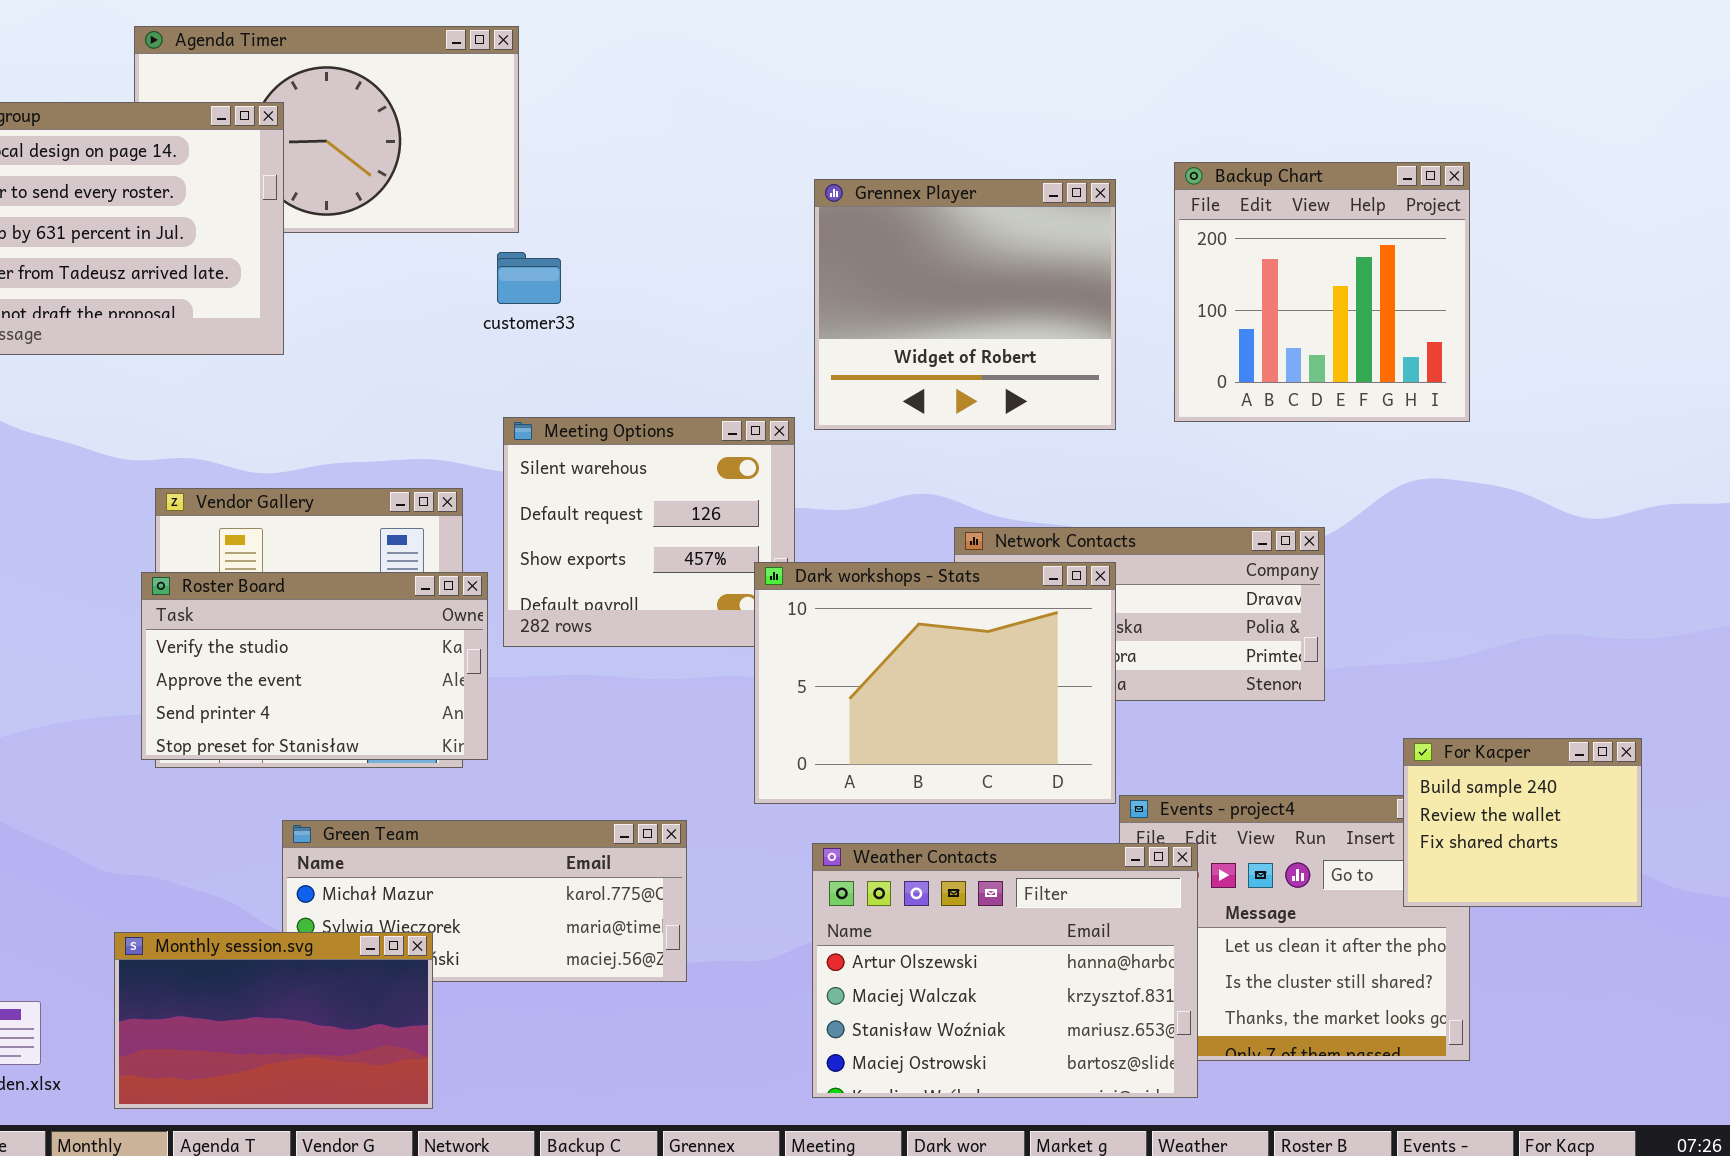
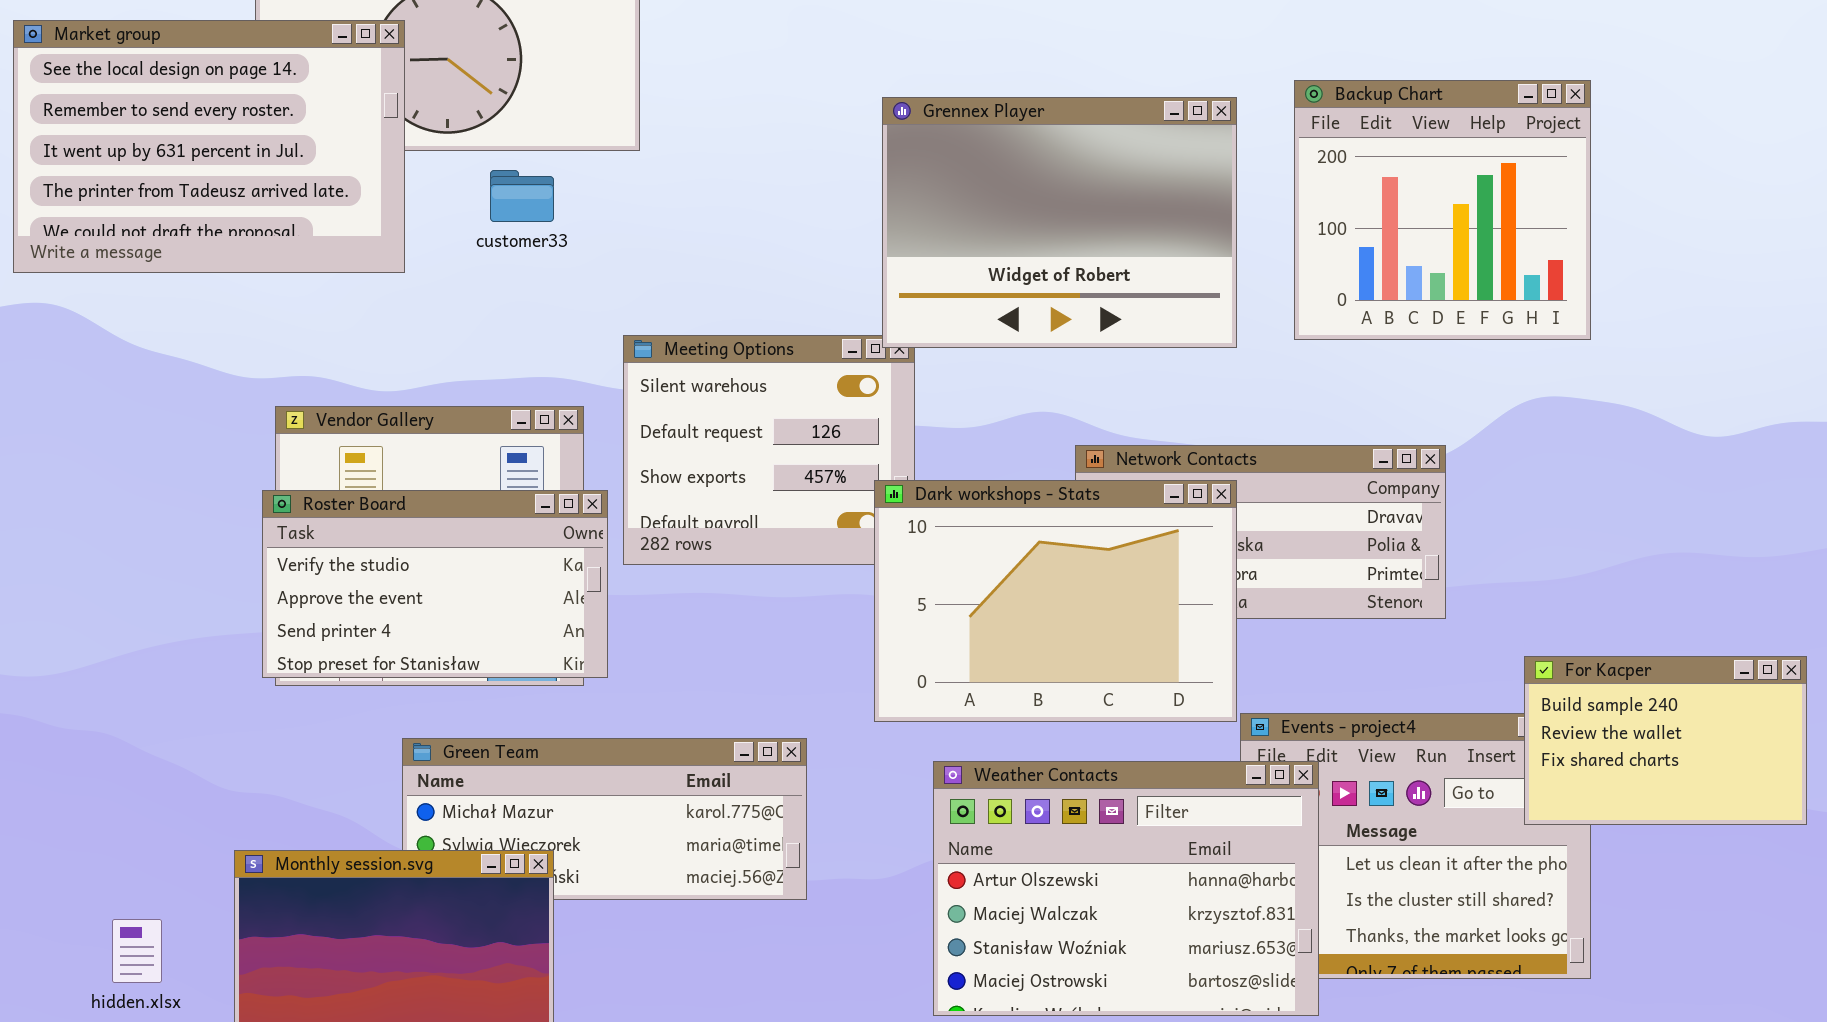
Grennex Player: [814,179,1116,430] -> [882,97,1237,348], resized
customer33: [497,252,561,304] -> [490,170,554,222], moved
For Kacper: [1403,738,1642,907] -> [1524,656,1807,825], resized

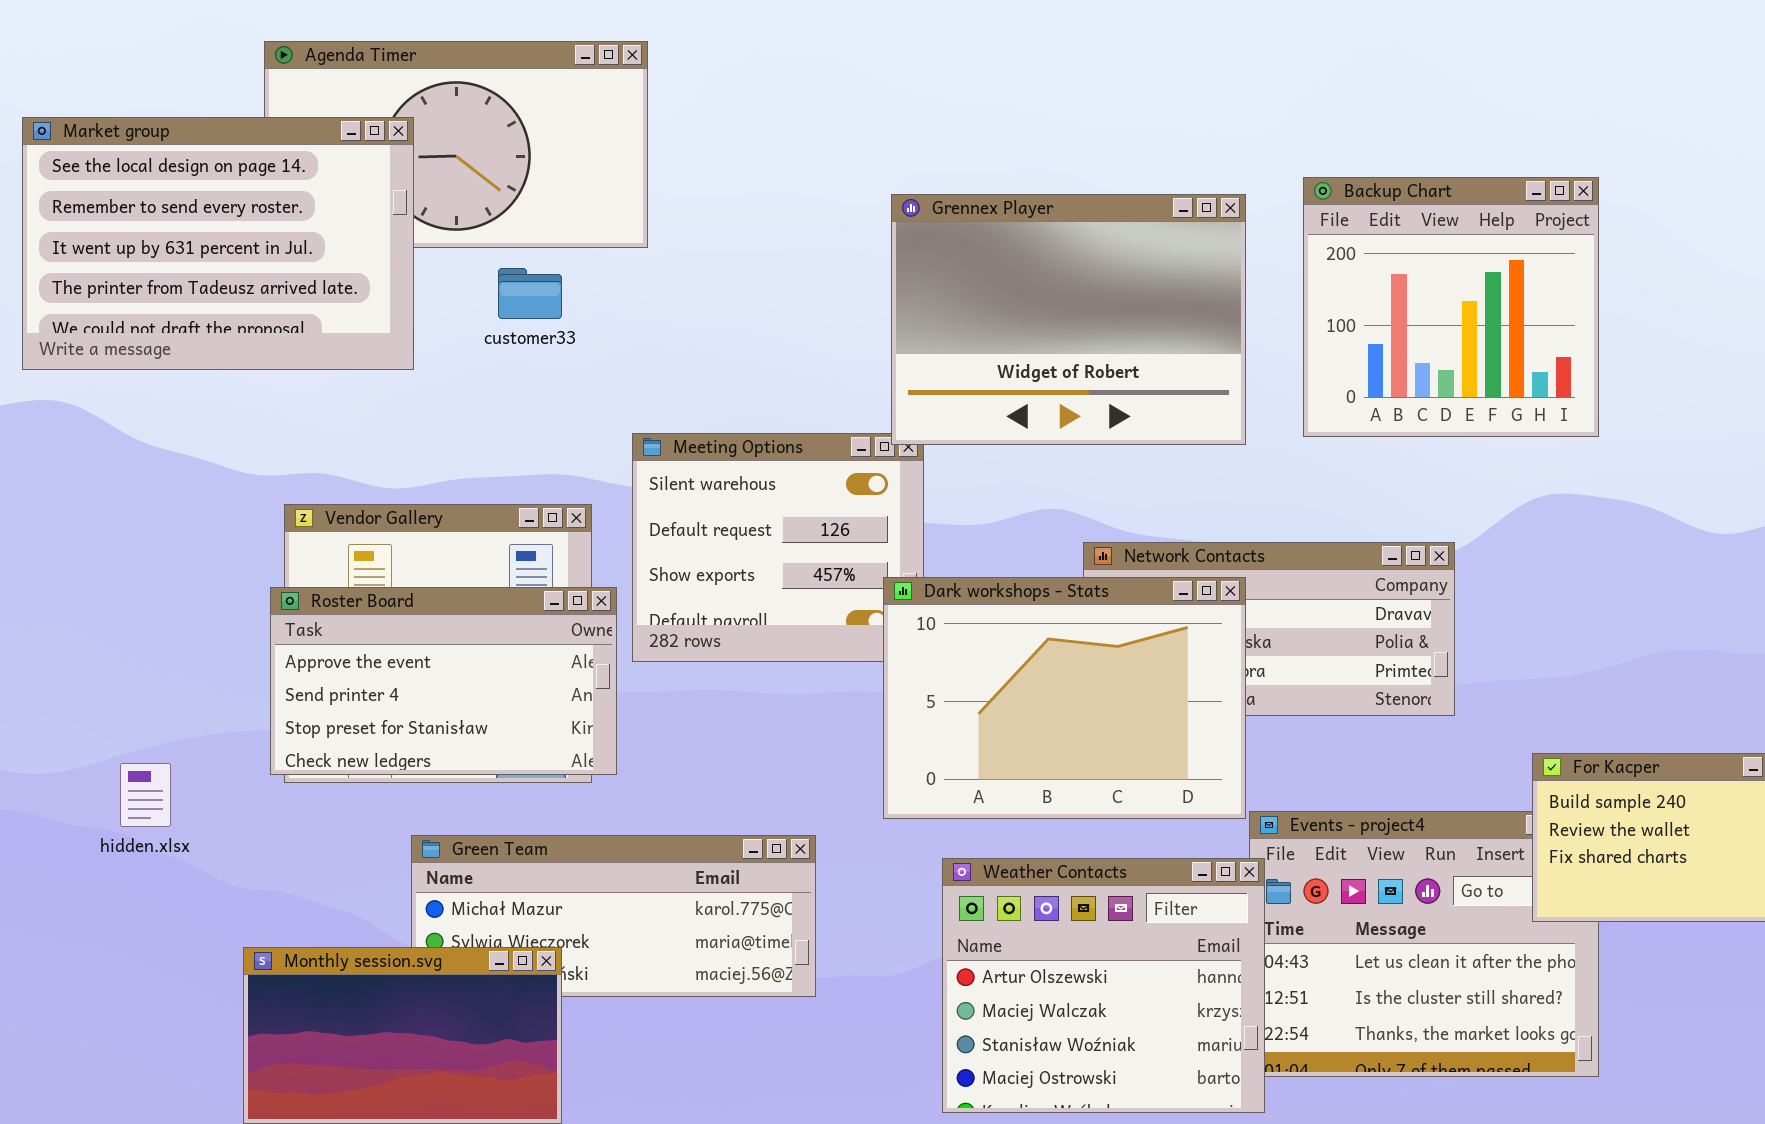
Roster Board: [262,490,608,678] -> [270,587,617,775], scrolled down 1 row
Weather Contacts: [933,761,1319,1016] -> [942,858,1265,1113], resized
hidden.xlsx: [112,919,162,983] -> [120,763,171,827], moved

